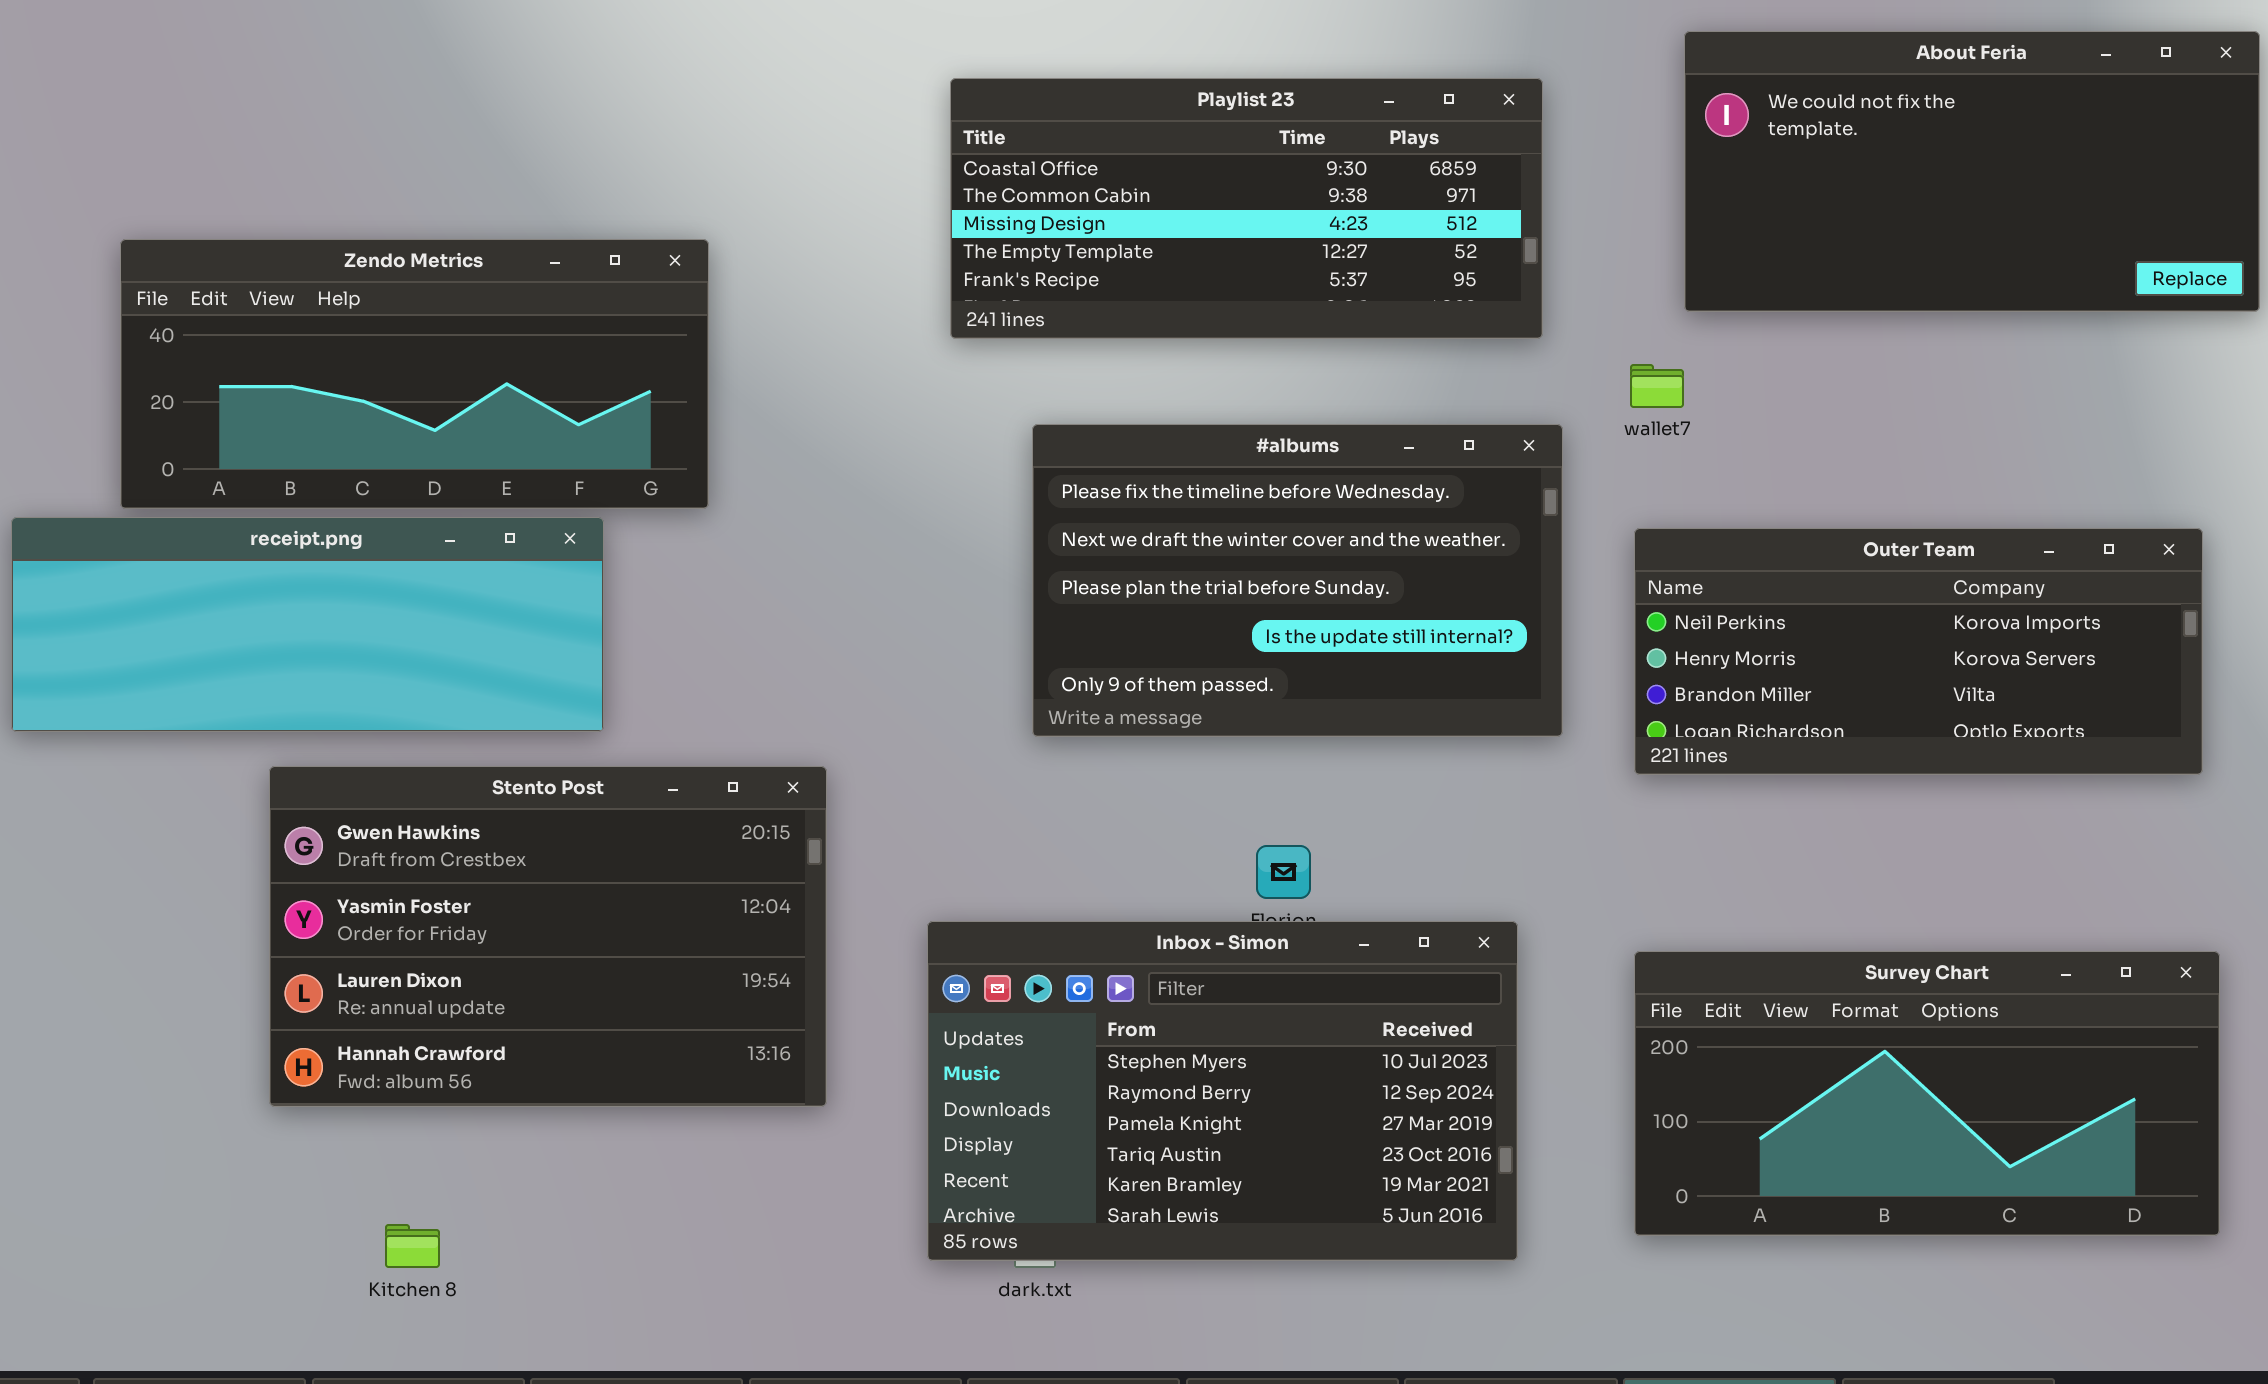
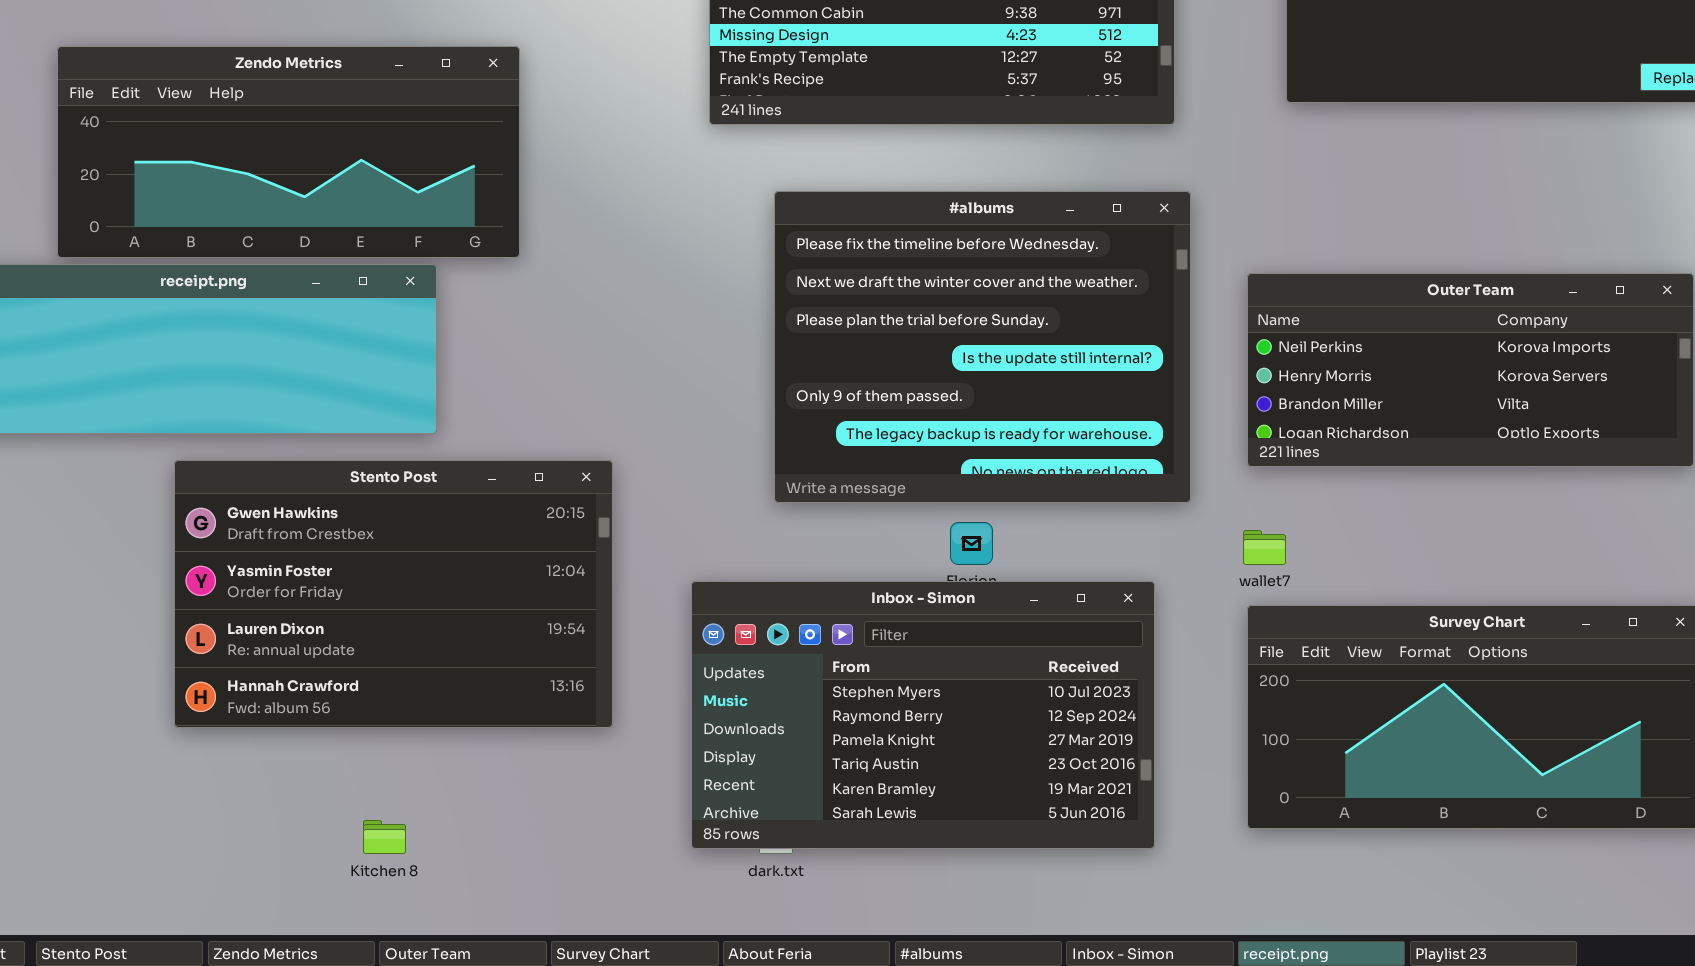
wallet7: [1630,364,1684,408] -> [1243,530,1286,565], moved
#albums: [1032,424,1563,737] -> [774,191,1191,503], resized
Kitchen 8: [385,1224,440,1268] -> [363,820,406,854], moved

